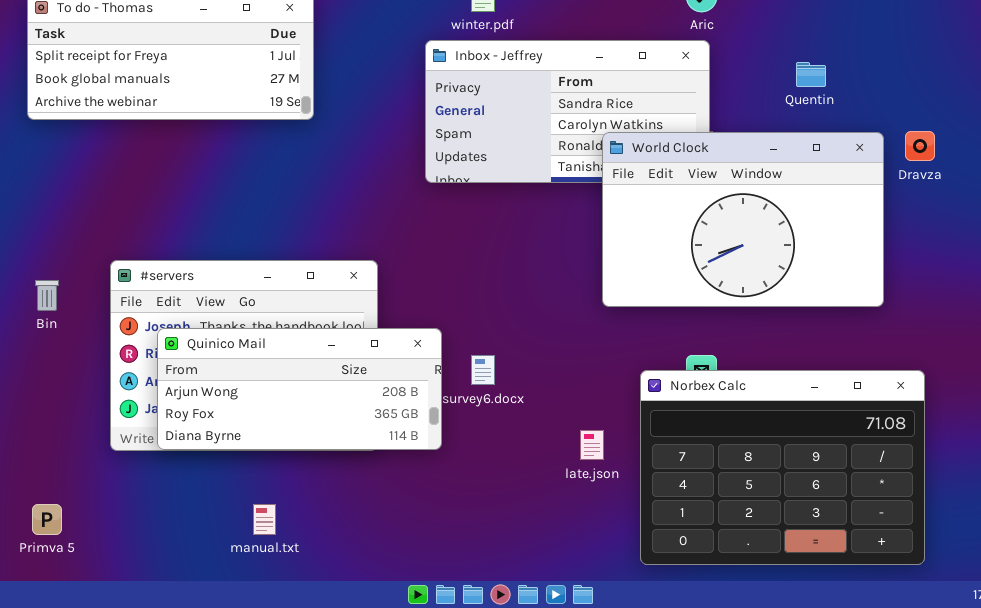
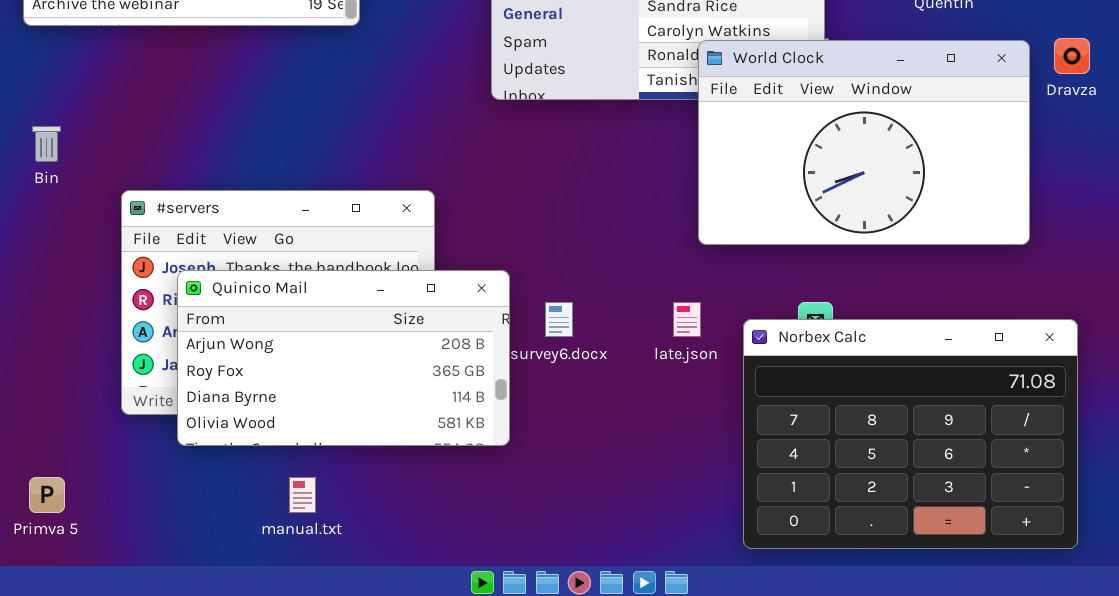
Bin: [35,280,59,311] -> [32,126,61,162], moved
Quinico Mail: [157,328,442,450] -> [177,270,510,446], resized
late.json: [580,430,604,460] -> [673,302,701,337], moved

